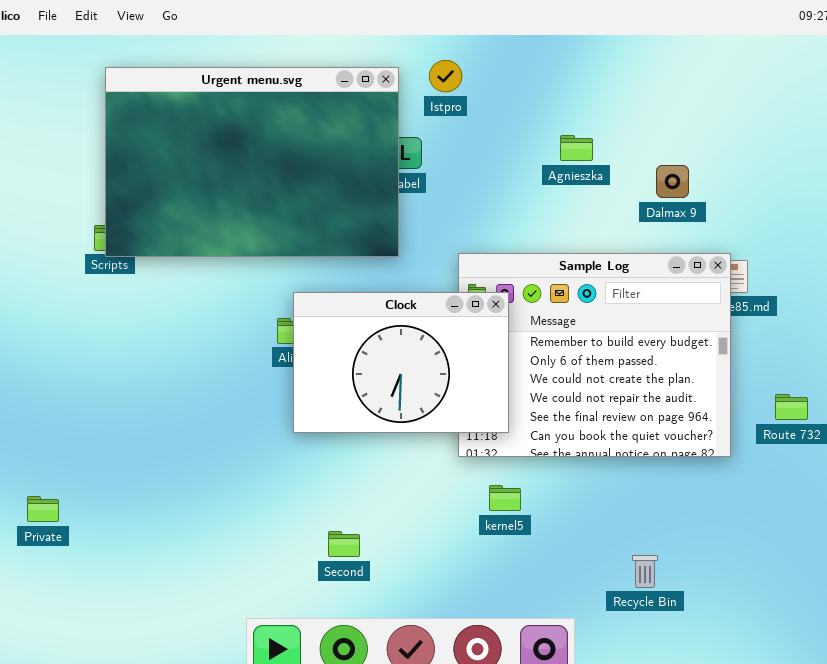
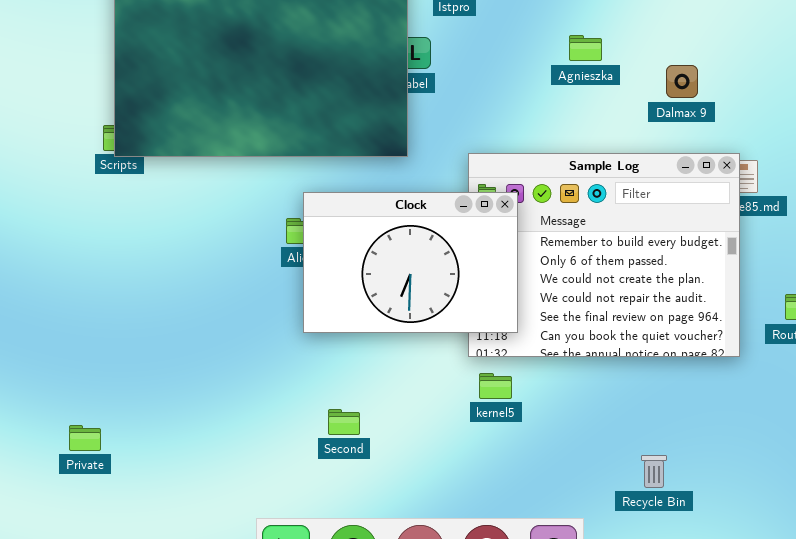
kernel5: [489,485,521,511] -> [479,373,512,399], moved
Private: [27,496,59,522] -> [69,425,101,451], moved
Second: [328,531,360,557] -> [328,409,360,435], moved

